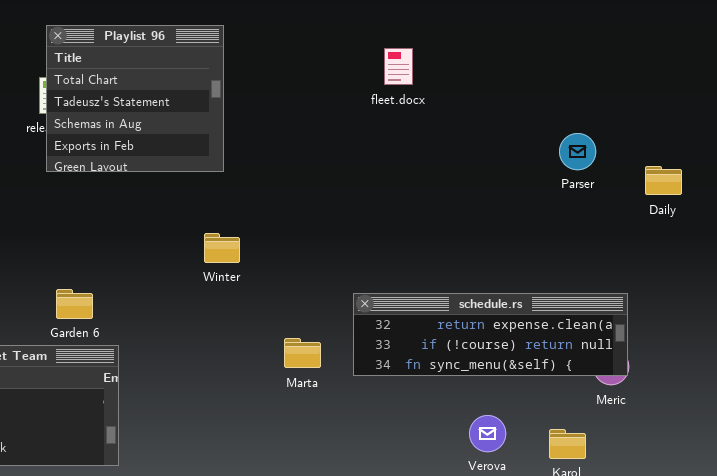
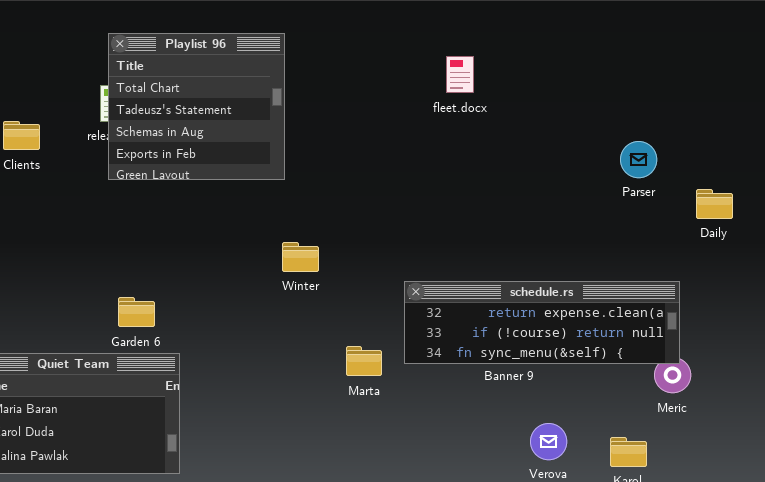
Daily: [645,166,682,195] -> [696,189,733,219], moved
Winter: [204,233,240,263] -> [282,242,319,272], moved
schedule.rs: [353,293,628,376] -> [404,281,680,364], moved

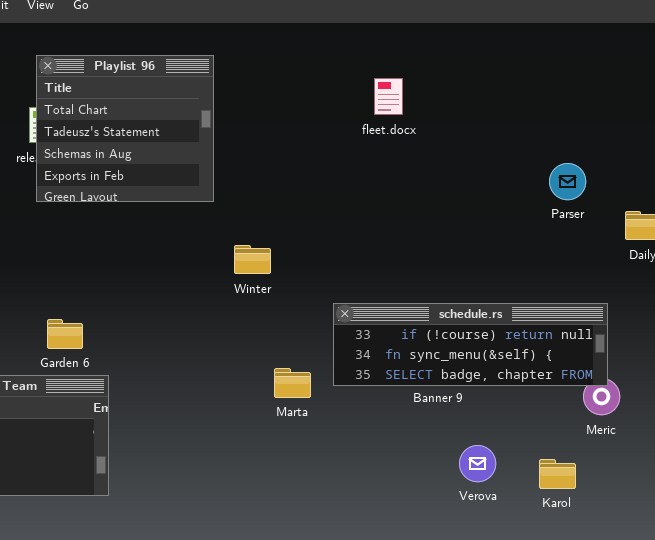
Winter: [282,242,319,272] -> [234,245,271,274], moved
schedule.rs: [404,281,680,364] -> [333,303,608,386], scrolled down 1 row

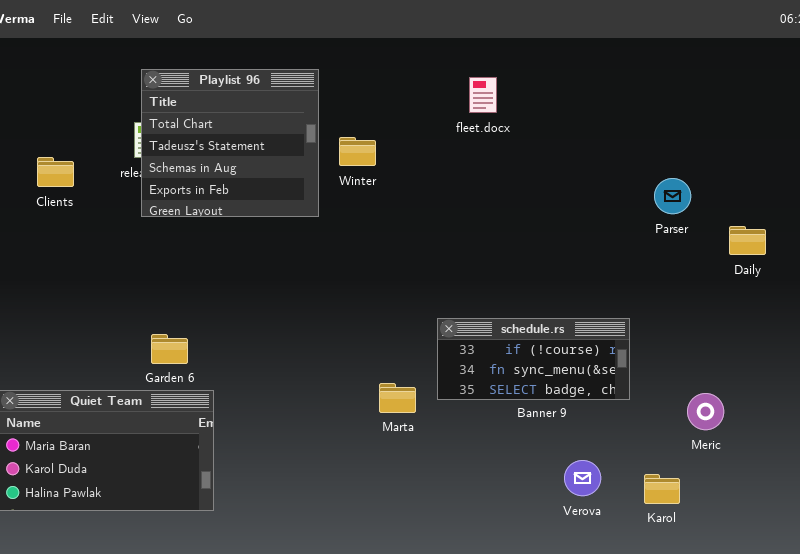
fleet.docx: [374,78,403,115] -> [469,77,497,113], moved
Winter: [234,245,271,274] -> [339,137,376,166], moved
schedule.rs: [333,303,608,386] -> [437,318,630,400], resized

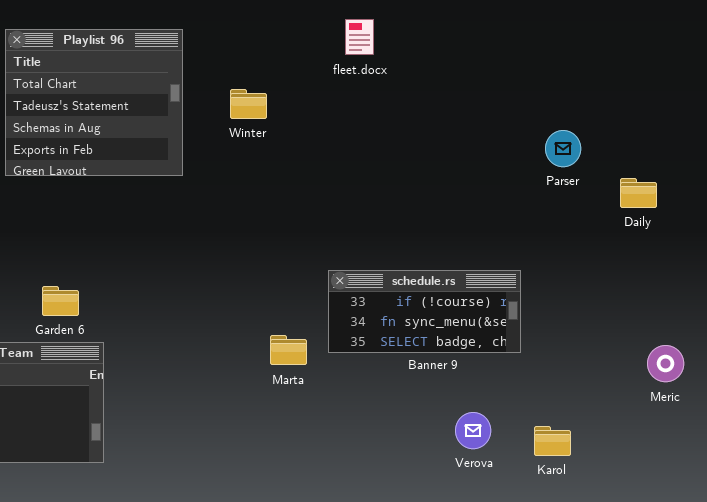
Playlist 96: [141,69,319,217] -> [5,29,183,176], moved
fleet.docx: [469,77,497,113] -> [345,19,374,55], moved
Meric: [687,393,724,430] -> [647,345,684,382], moved

